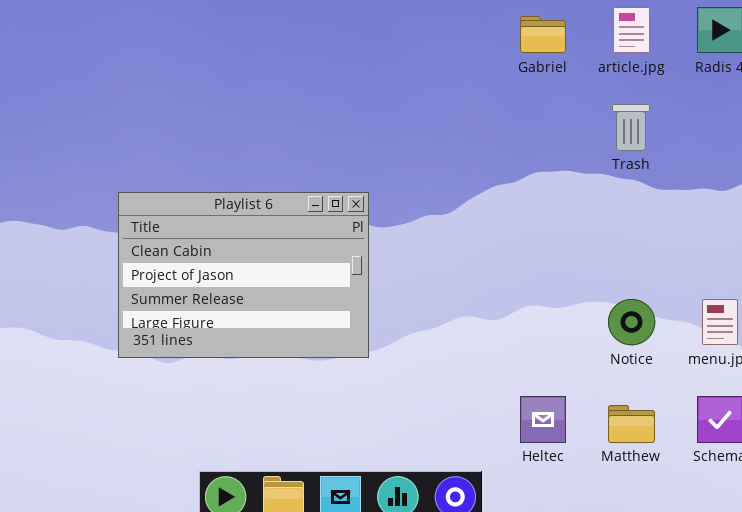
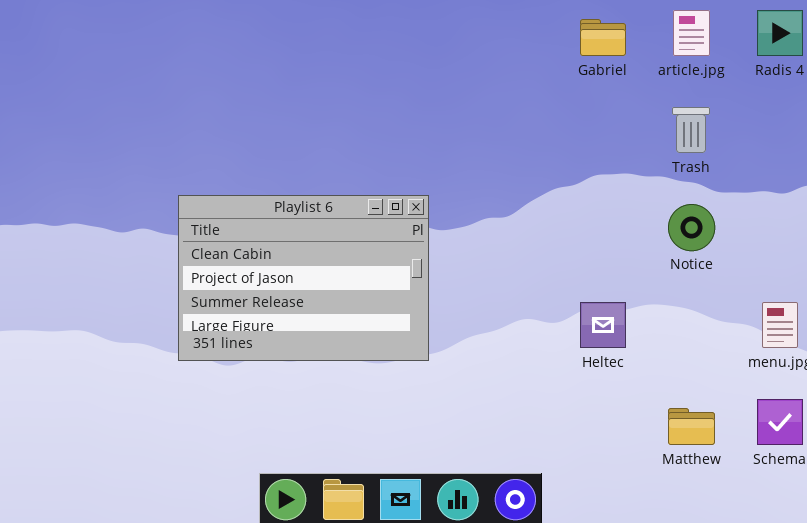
Notice: [608,299,655,345] -> [668,204,715,251], moved
Heltec: [520,396,566,443] -> [580,302,626,348], moved

